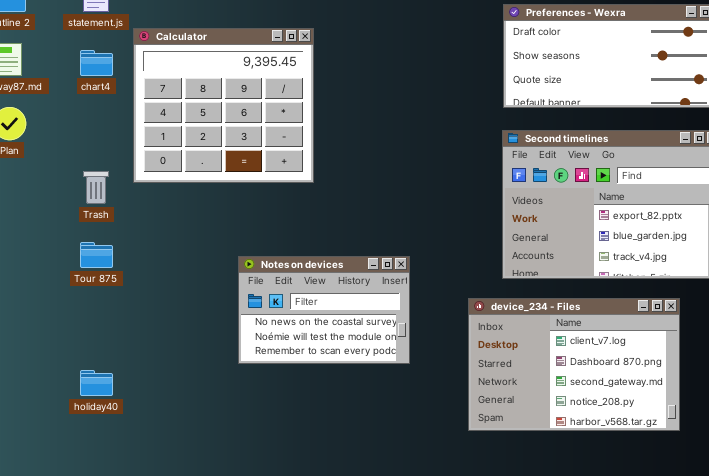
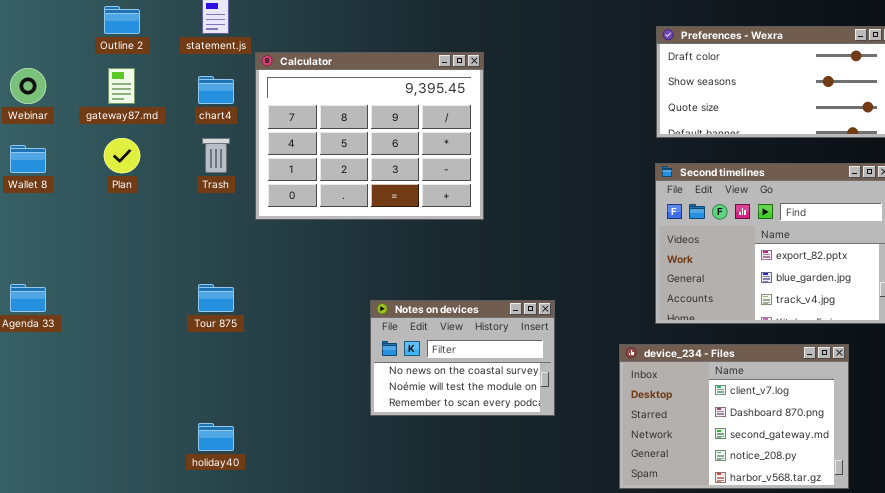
Calculator: [133,28,314,183] -> [255,52,484,220], resized
Trash: [83,171,109,204] -> [202,138,230,173], moved

